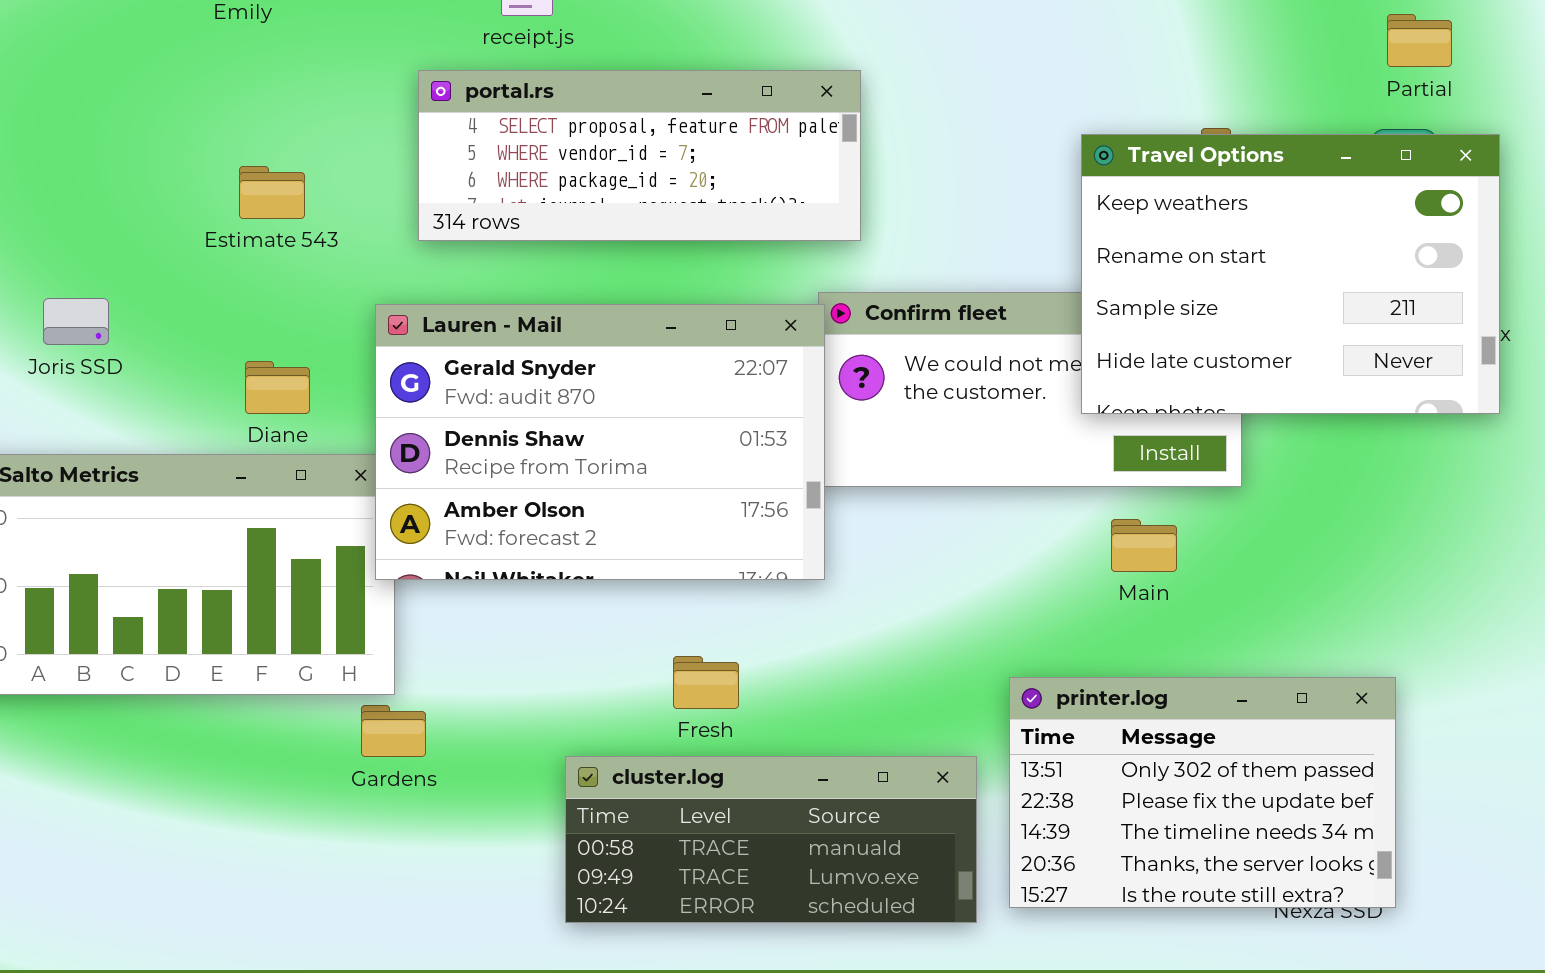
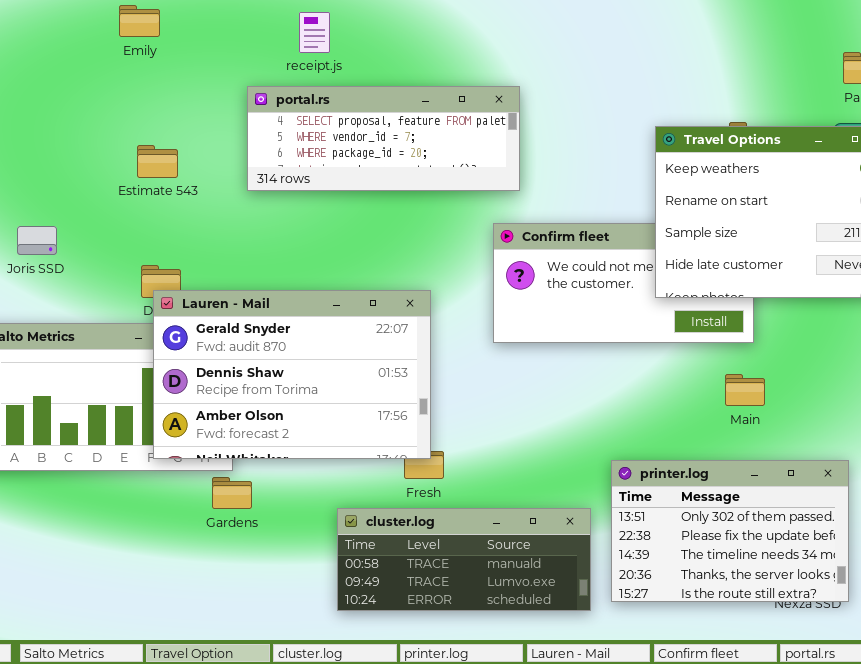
Lauren - Mail: [375,304,825,580] -> [153,290,431,459], moved
Main: [1111,519,1177,572] -> [725,374,765,406], moved

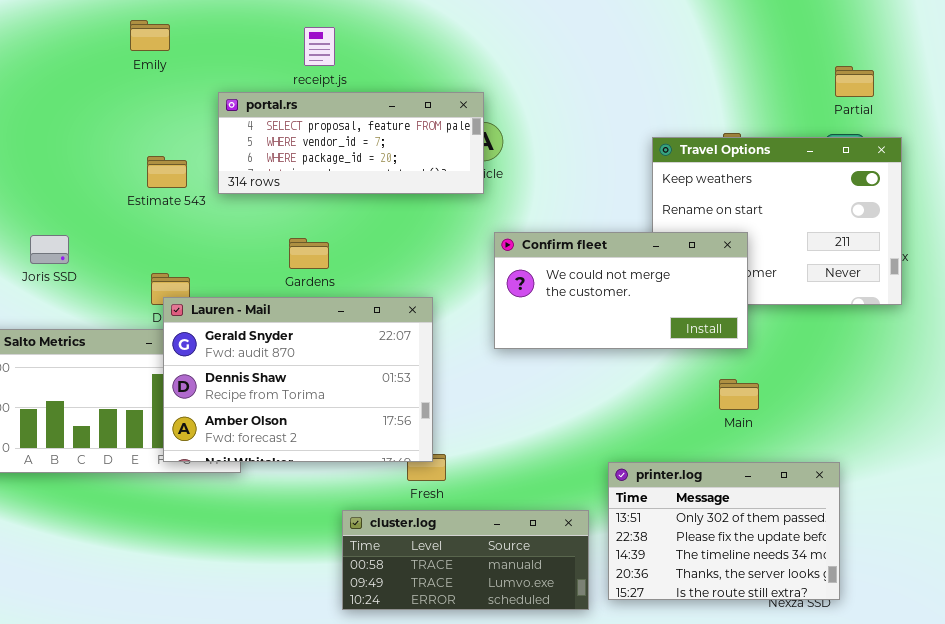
portal.rs: [247,86,520,191] -> [218,92,484,194], moved
Confirm fleet: [493,223,754,343] -> [494,232,748,349], raised
Gardens: [212,477,252,509] -> [289,238,329,269], moved

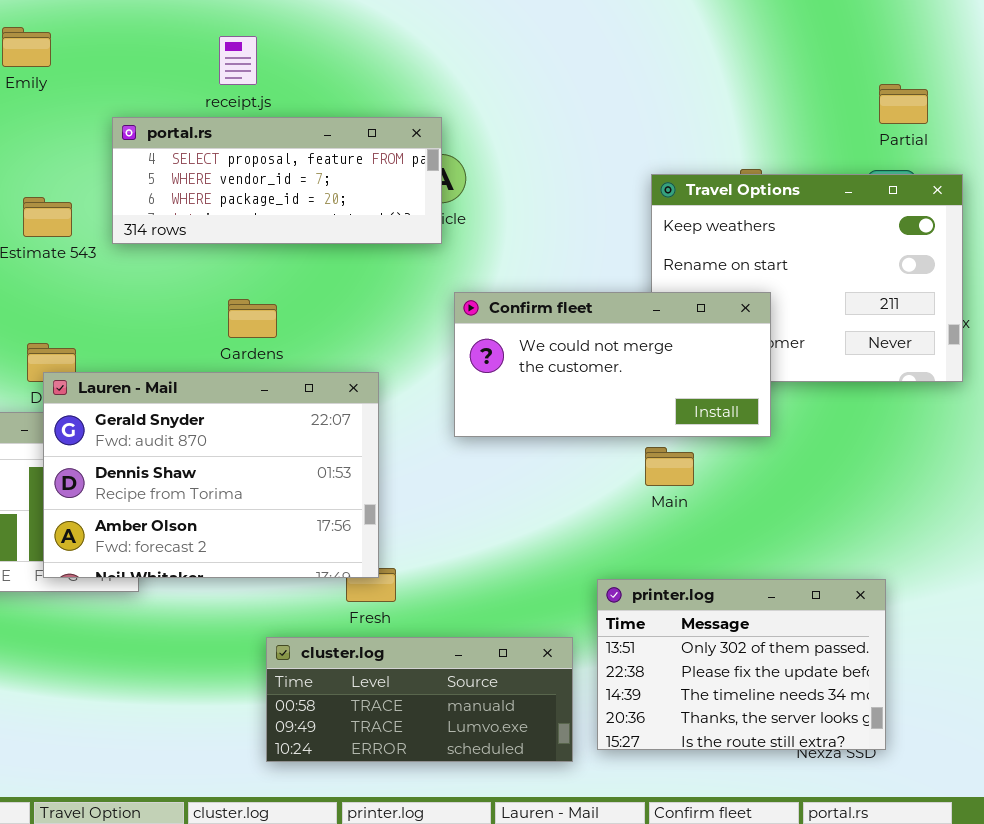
Gardens: [289,238,329,269] -> [228,299,277,338], moved
Main: [719,379,759,410] -> [645,447,694,486], moved

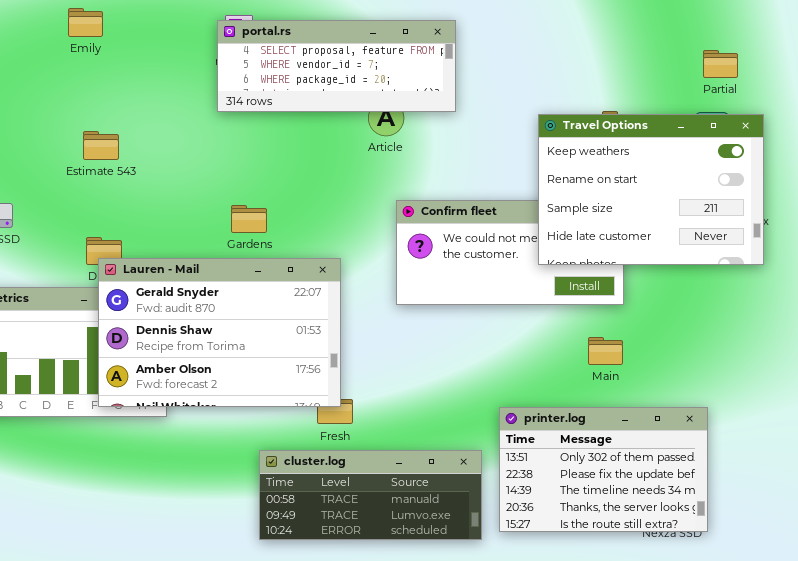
portal.rs: [112,117,442,244] -> [217,20,456,112], moved
Travel Options: [651,174,963,382] -> [538,114,764,265], raised
Main: [645,447,694,486] -> [588,337,623,365], moved

